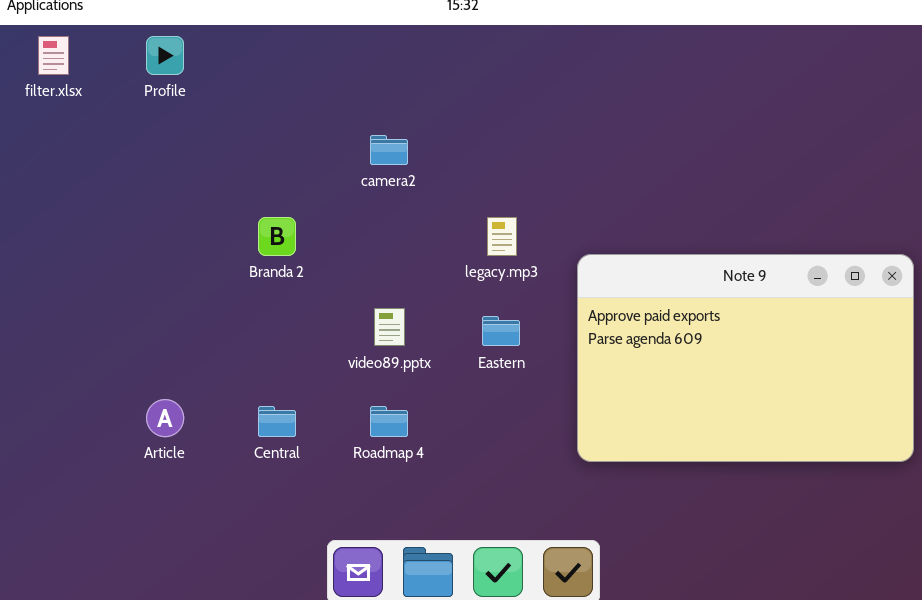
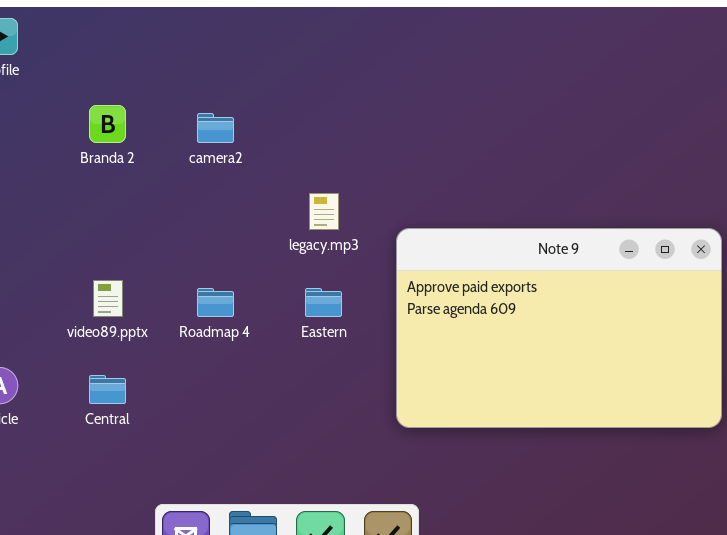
Branda 2: [258,217,296,256] -> [89,105,126,143], moved
video89.pptx: [374,308,405,346] -> [93,280,123,317], moved
Roadmap 4: [370,406,408,437] -> [197,288,234,317], moved

